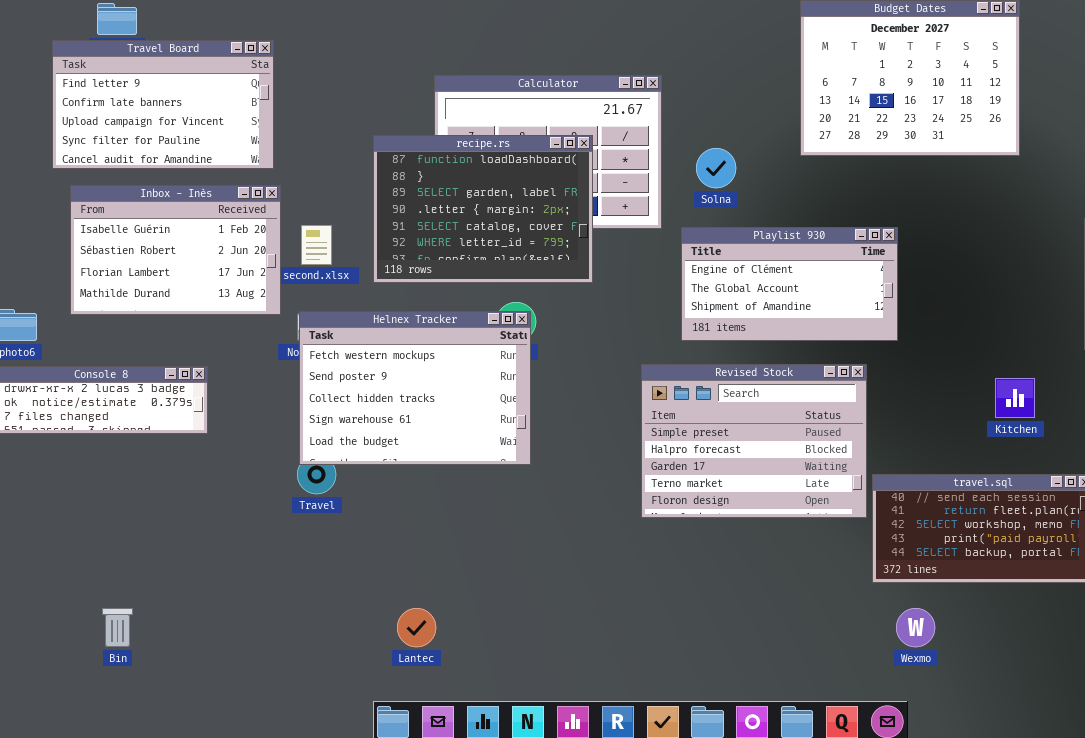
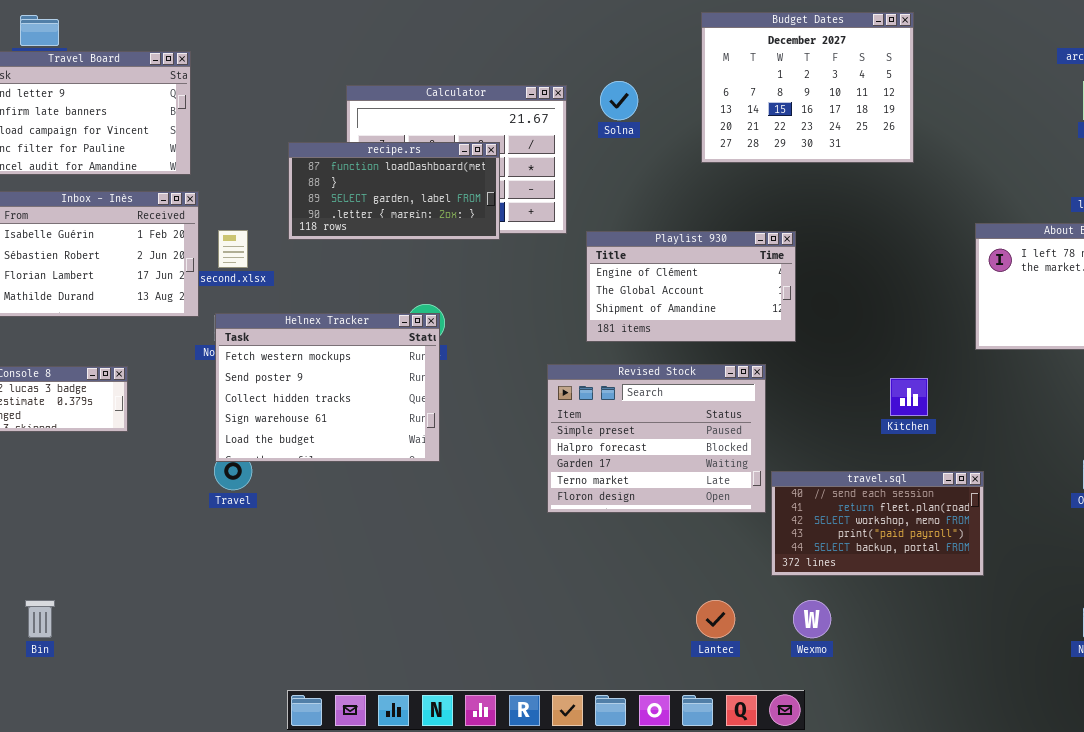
recipe.rs: [373,135,593,283] -> [288,142,500,240], resized
Solna: [696,148,736,188] -> [600,81,638,120], moved
Lantec: [397,608,436,647] -> [696,600,735,638], moved

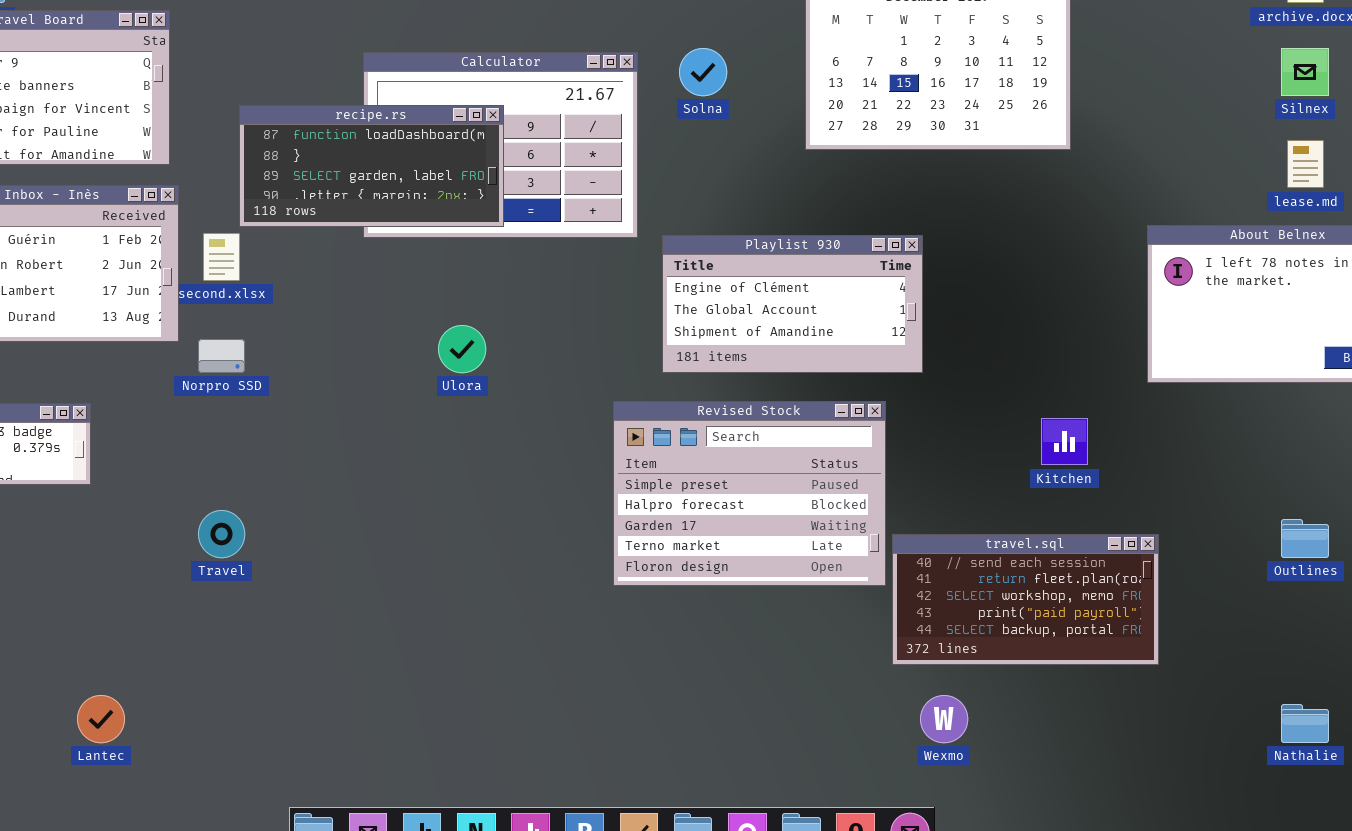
recipe.rs: [288,142,500,240] -> [239,105,504,227], moved
Helnex Tracker: [215,313,440,462] -> none, closed
Lantec: [696,600,735,638] -> [77,695,125,743], moved

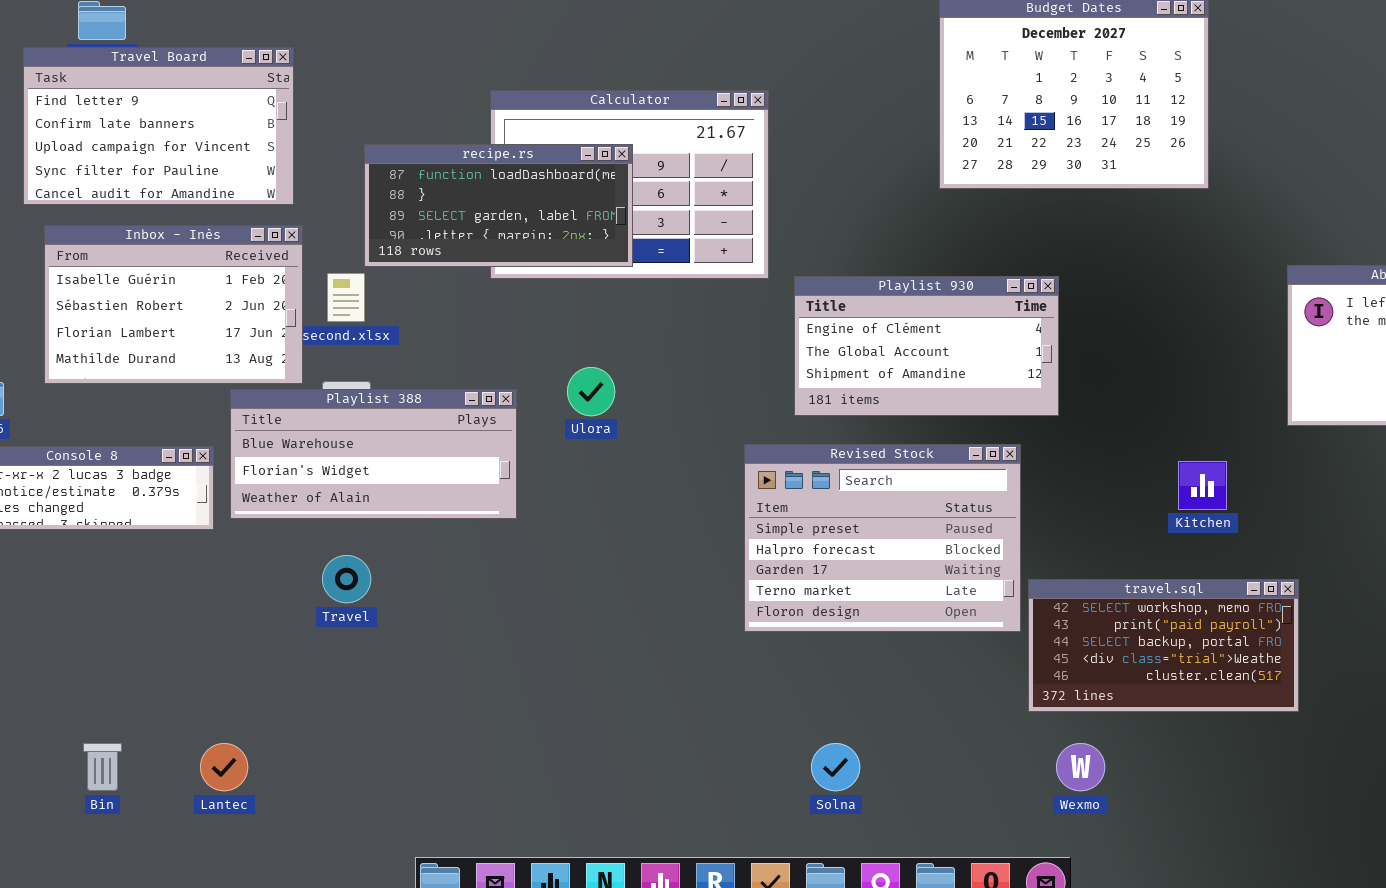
Solna: [679,48,727,96] -> [811,743,860,791], moved
Playlist 388: none -> [230,389,517,519], opened
travel.sql: [892,534,1159,665] -> [1028,579,1299,712], scrolled down 2 rows

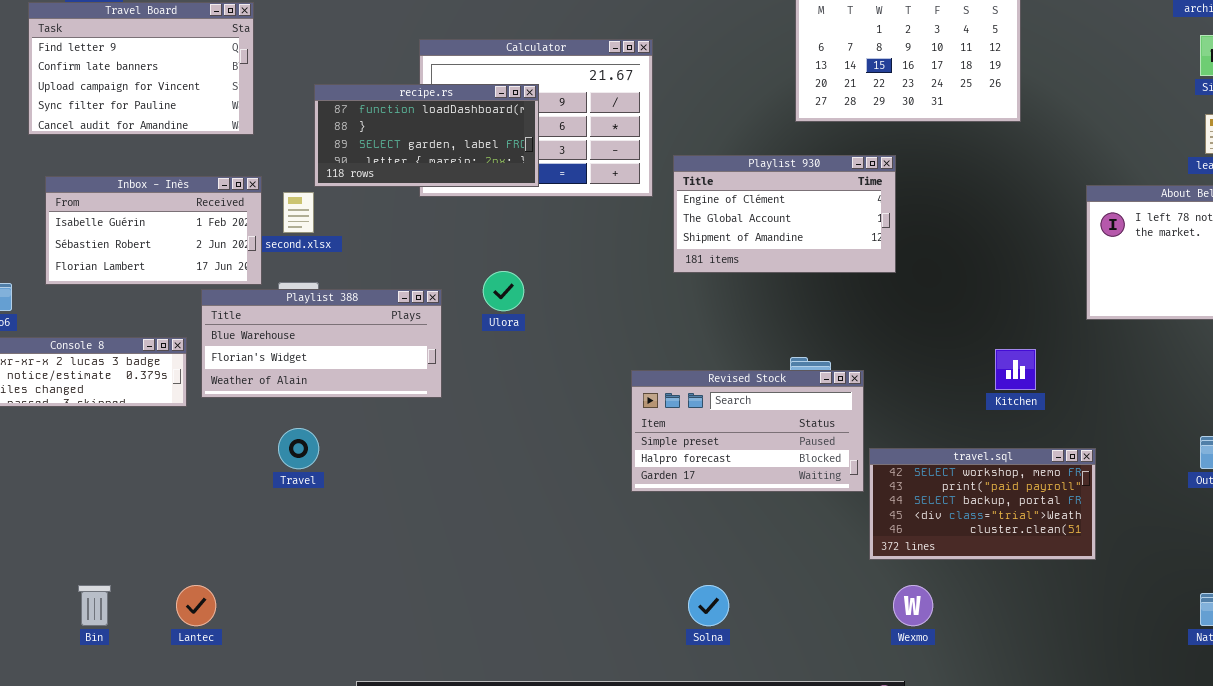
Inbox - Inès: [44,225,303,384] -> [45,176,262,285], resized
Playlist 930: [794,276,1059,416] -> [673,155,896,273], moved
Revised Stock: [744,444,1021,632] -> [631,370,864,492], resized

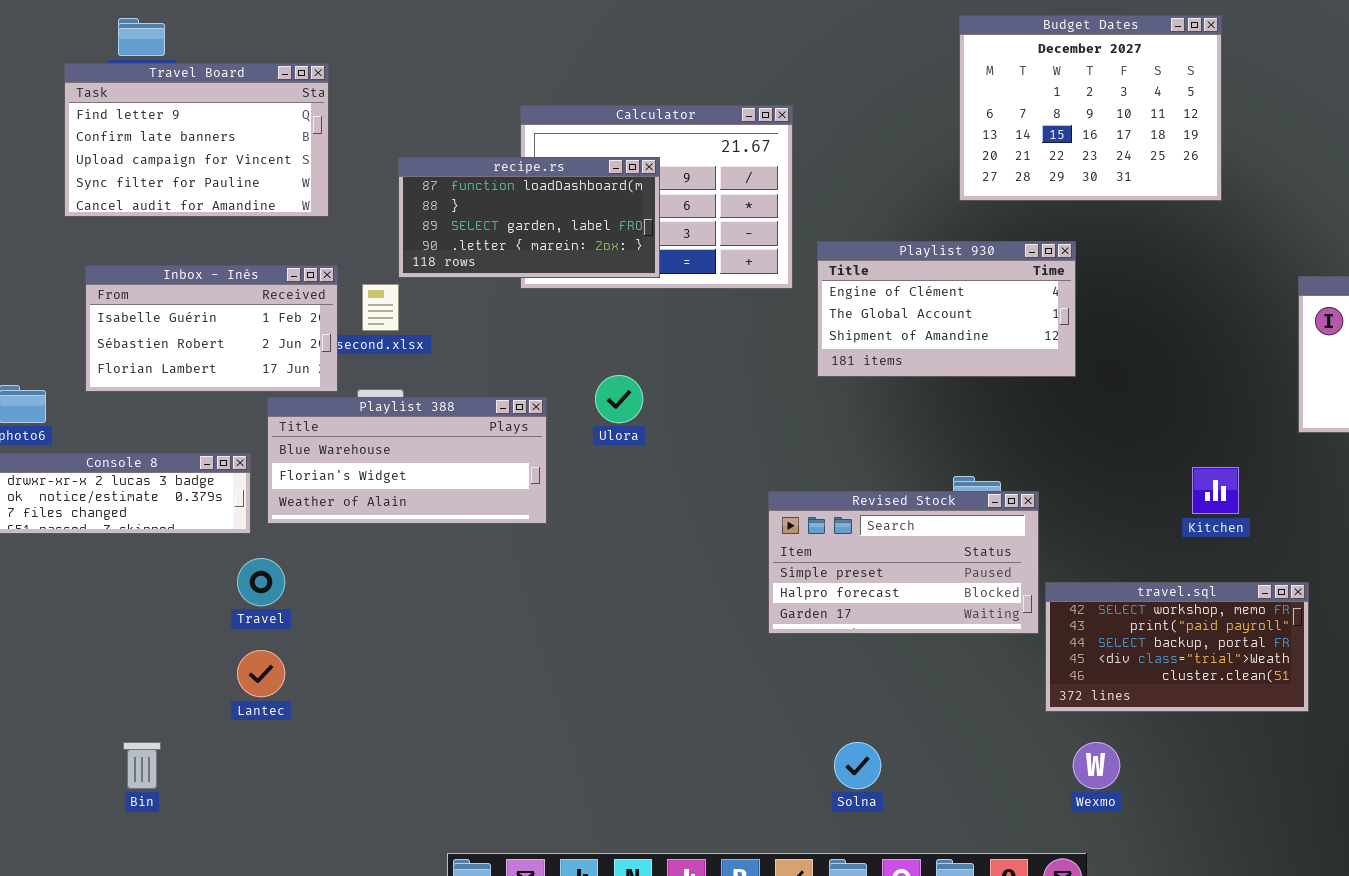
Travel: [278,428,319,469] -> [237,558,285,606], moved
Lantec: [176,585,216,626] -> [237,650,285,697], moved

